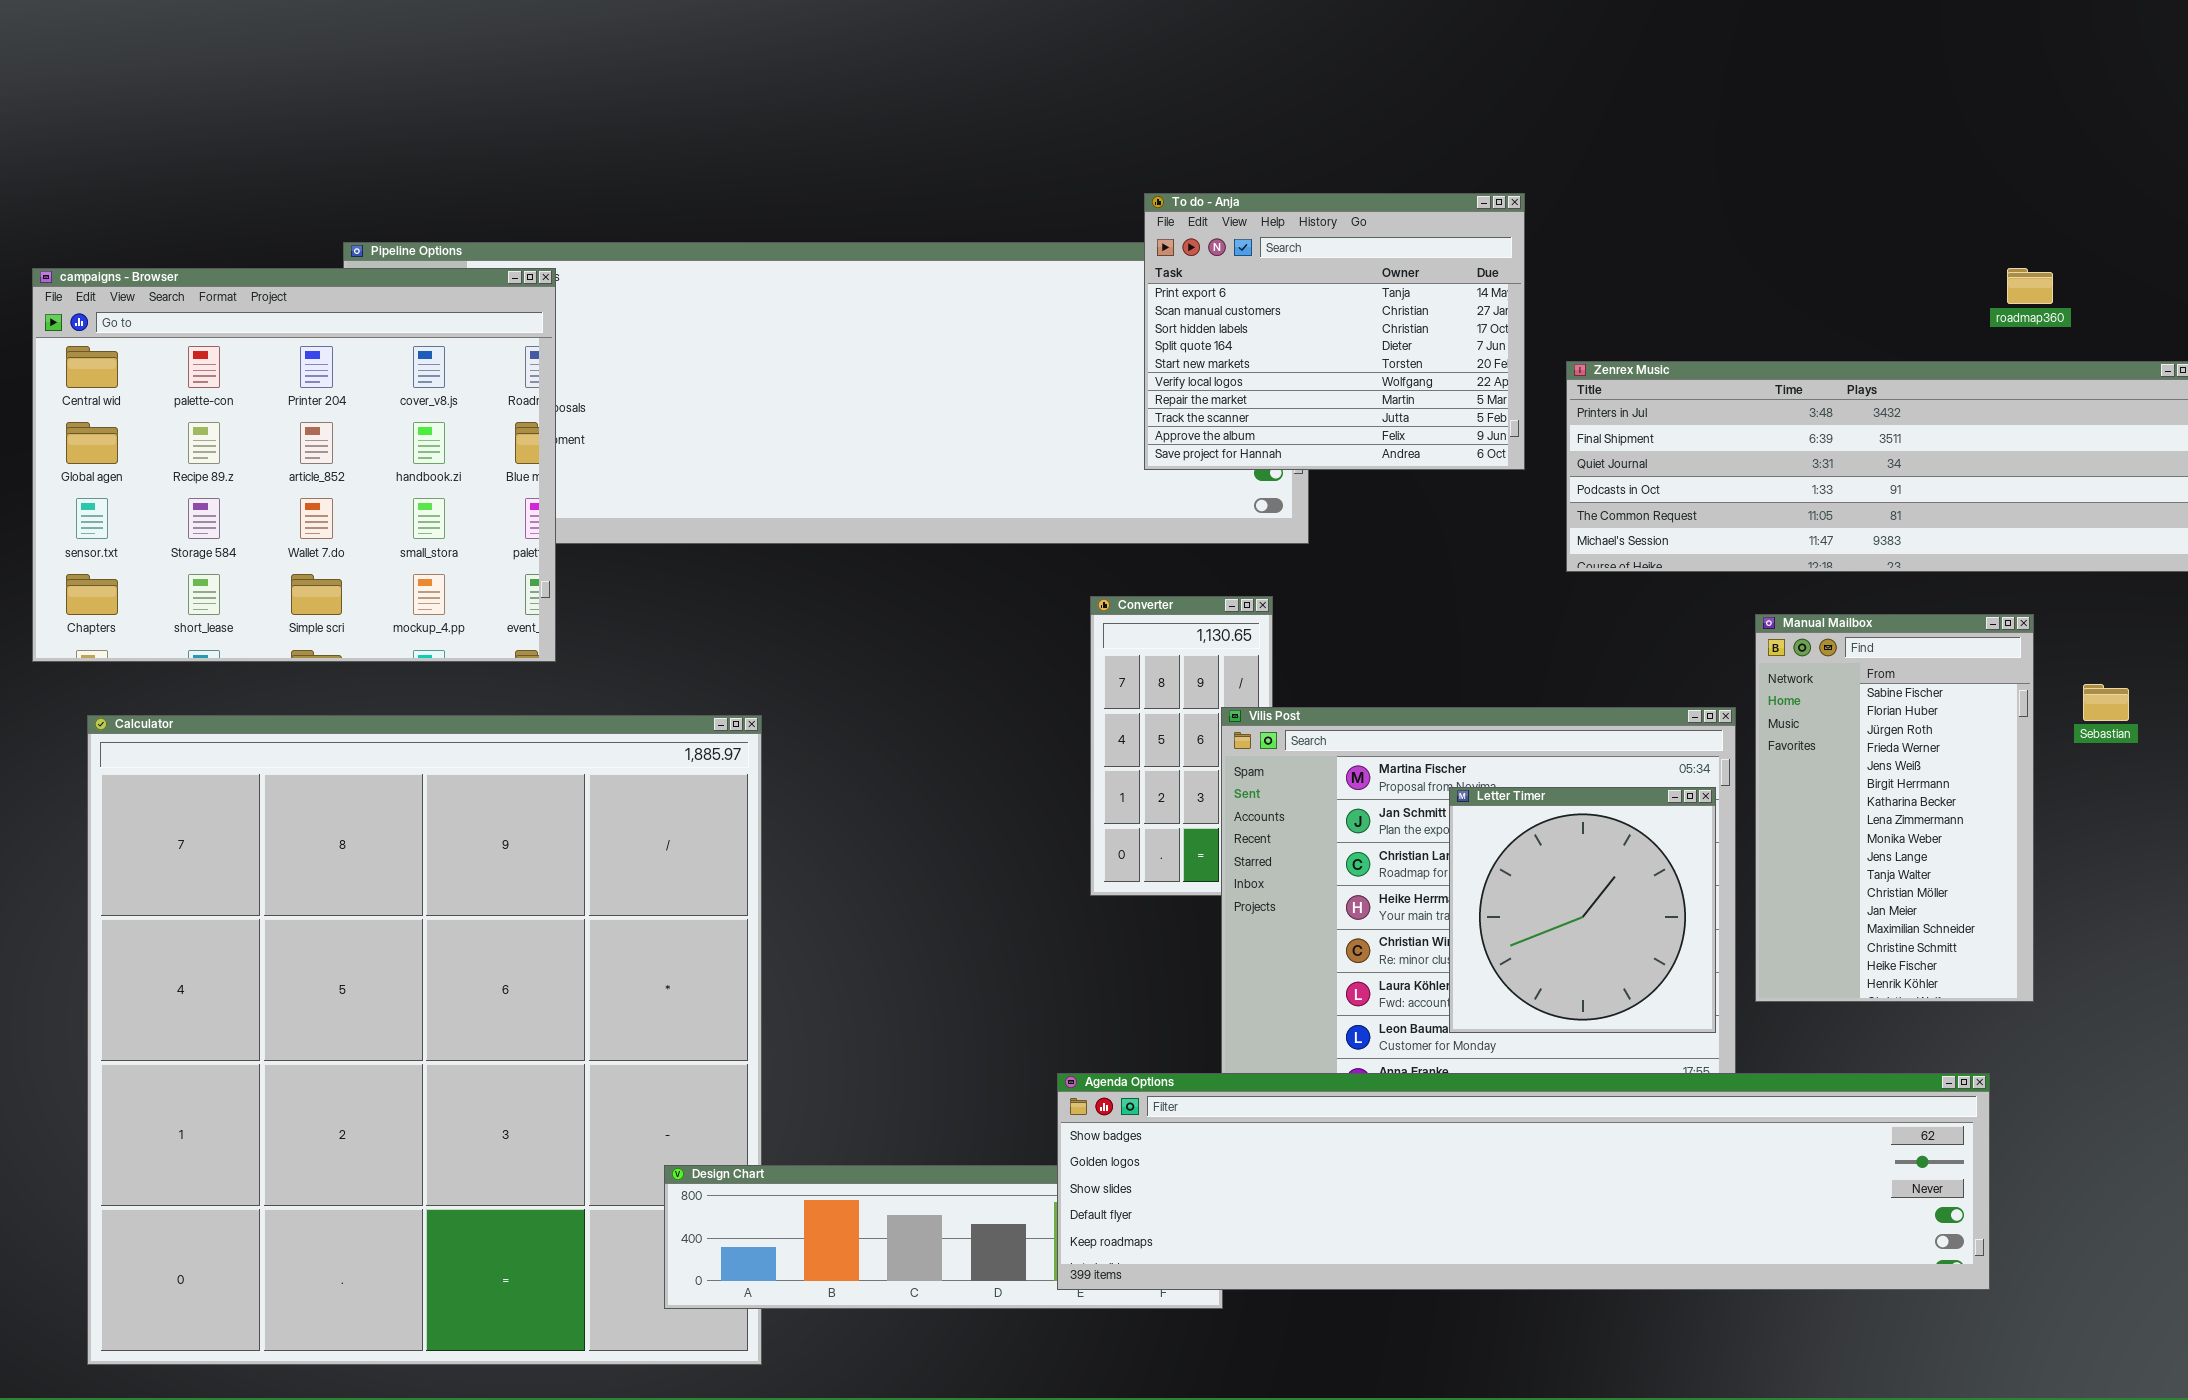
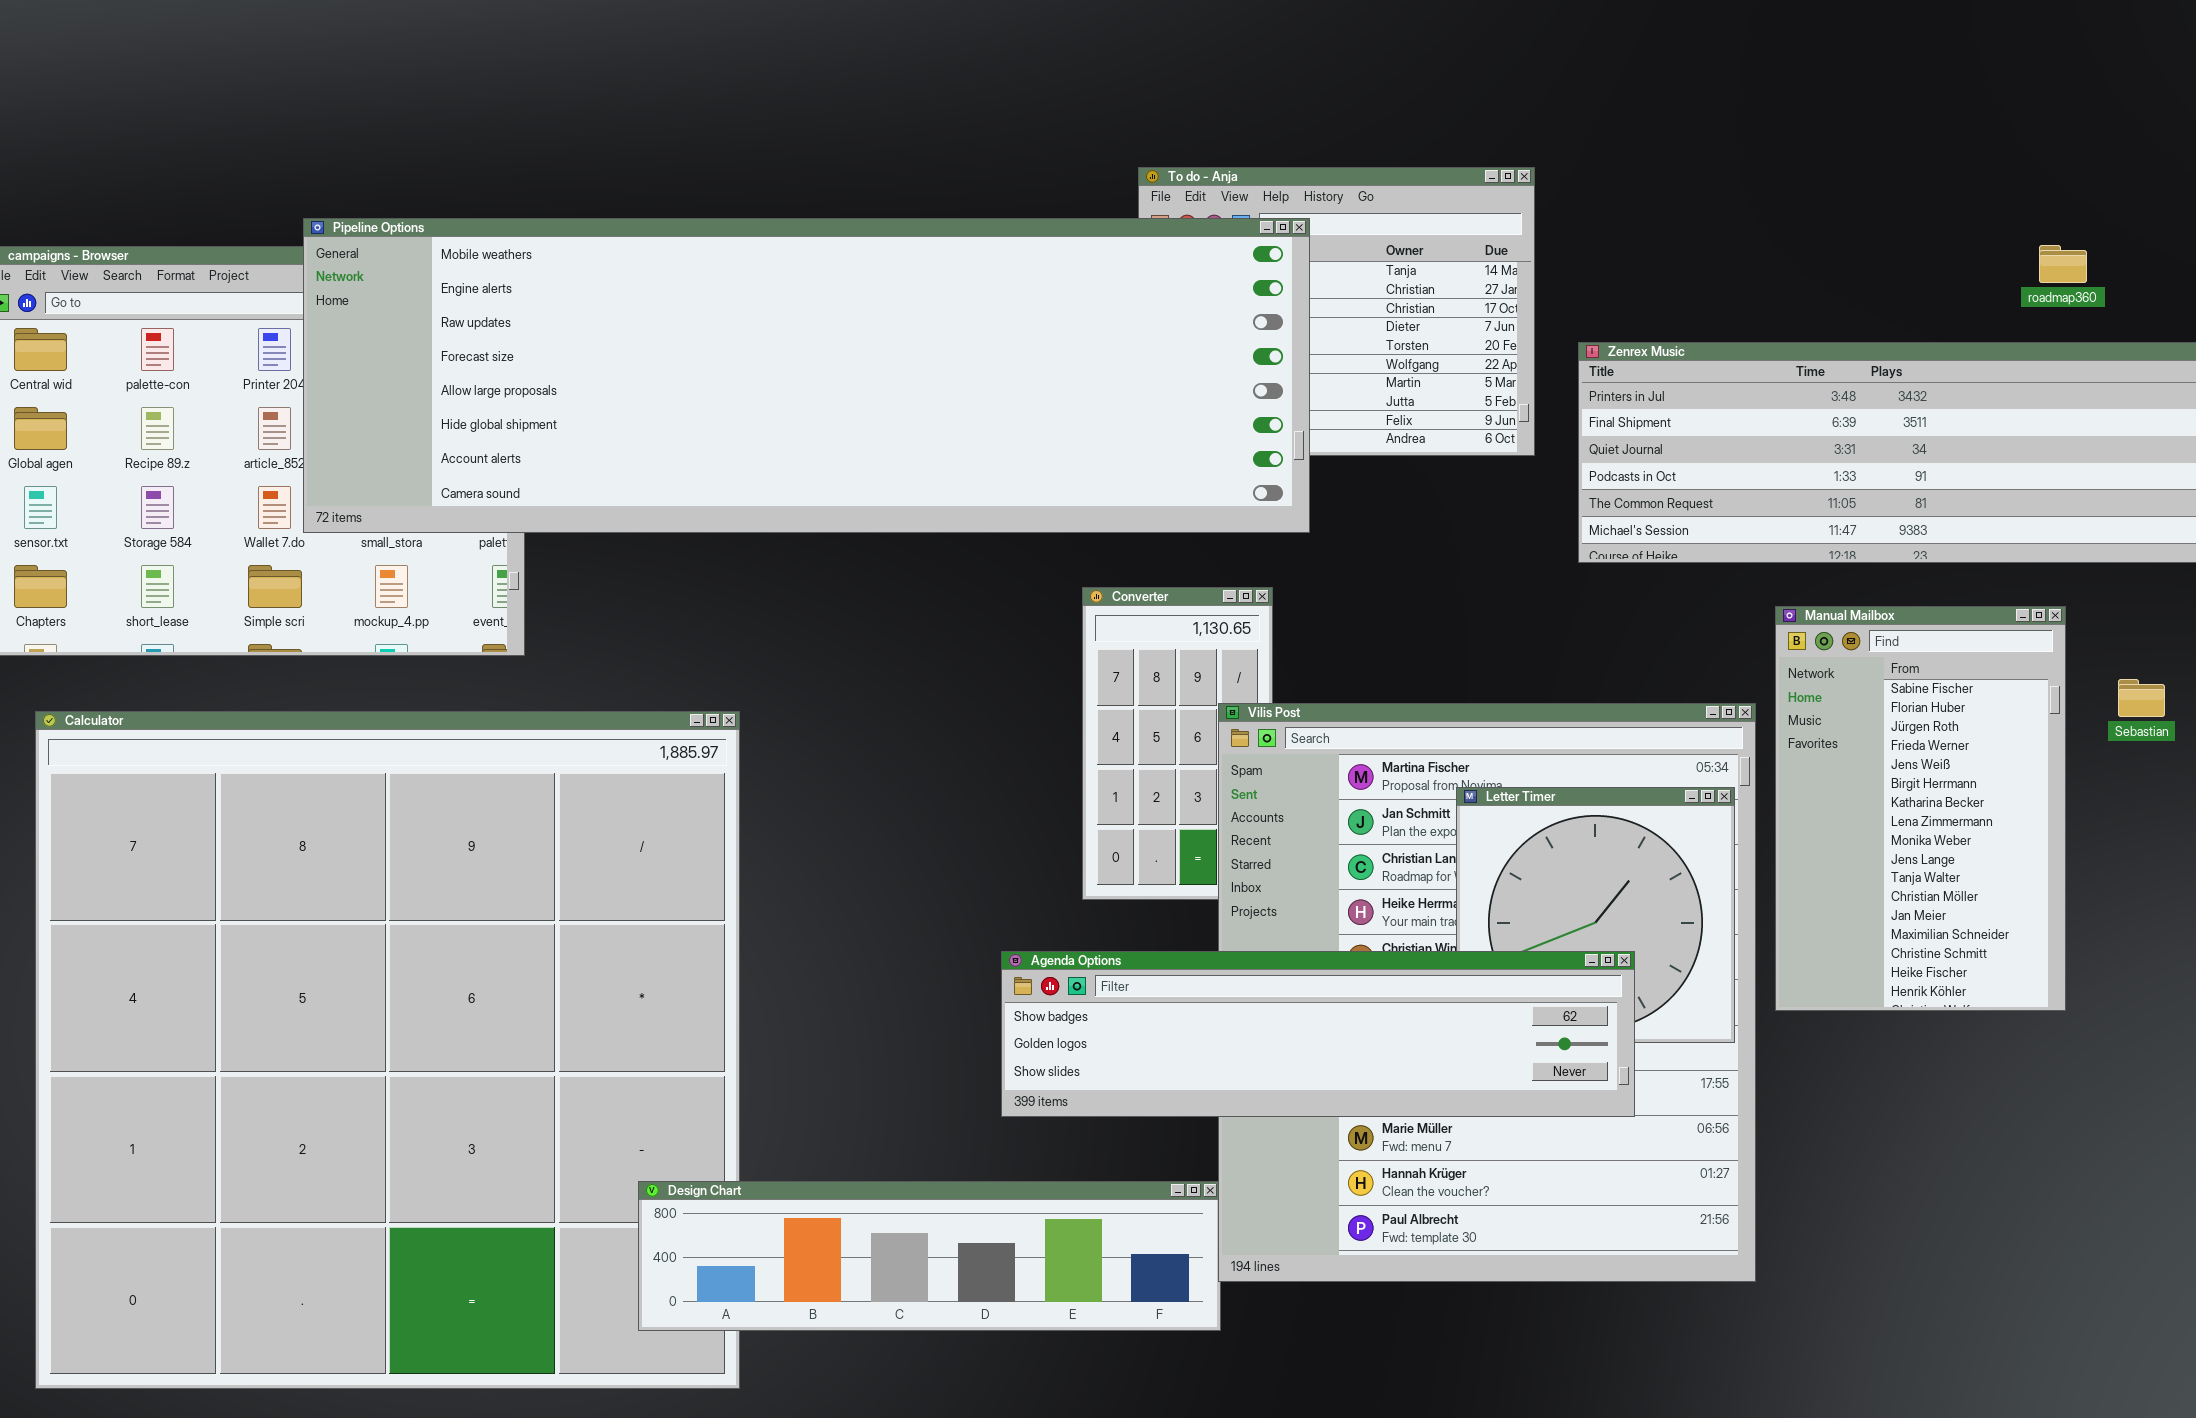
Pipeline Options: [343,242,1309,544] -> [303,218,1310,533], raised
Agenda Options: [1057,1073,1990,1290] -> [1001,951,1635,1117], moved, resized

